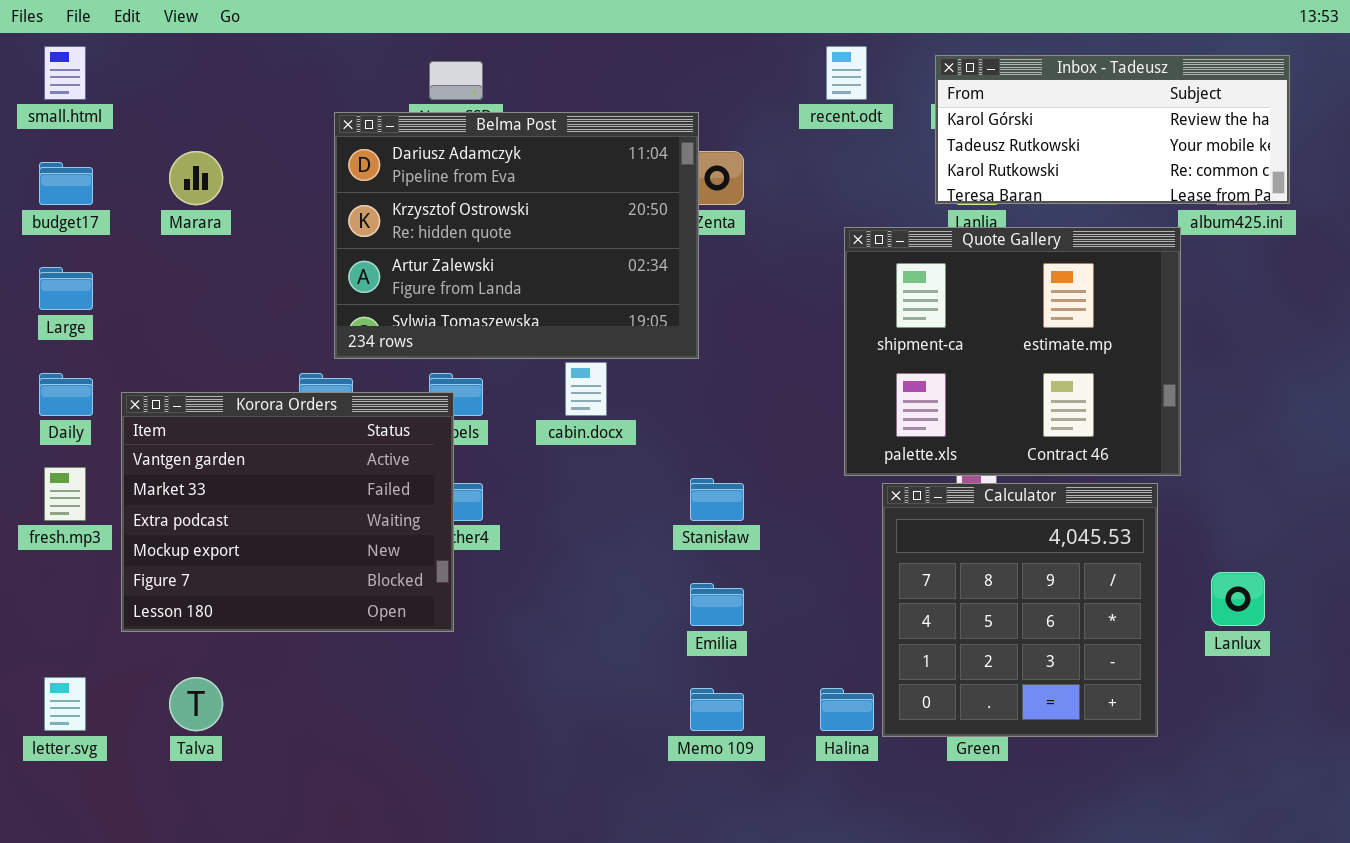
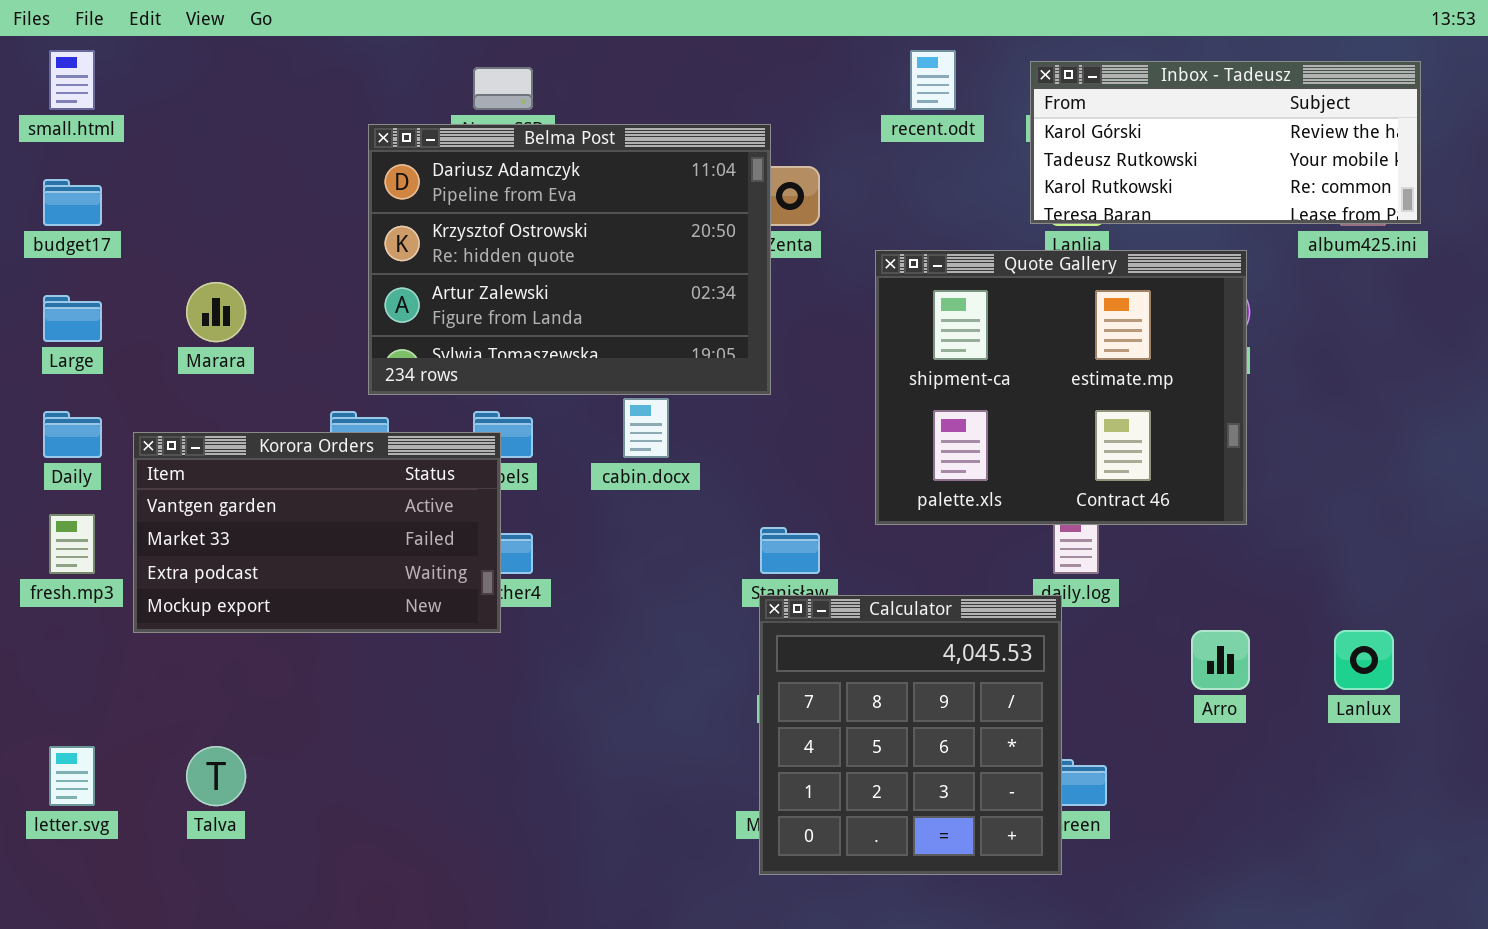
Marara: [169,151,223,205] -> [186,282,246,342], moved
Quote Gallery: [844,227,1181,476] -> [875,250,1247,525], moved
Korora Orders: [121,392,454,632] -> [133,432,501,633], resized
Calculator: [882,483,1158,737] -> [759,595,1062,875], moved

